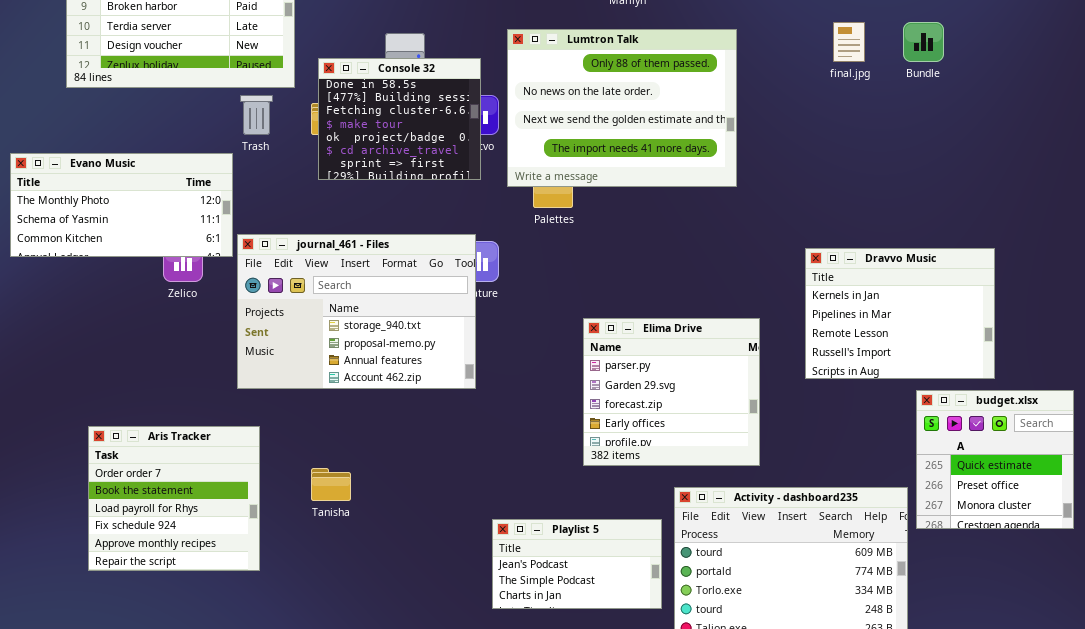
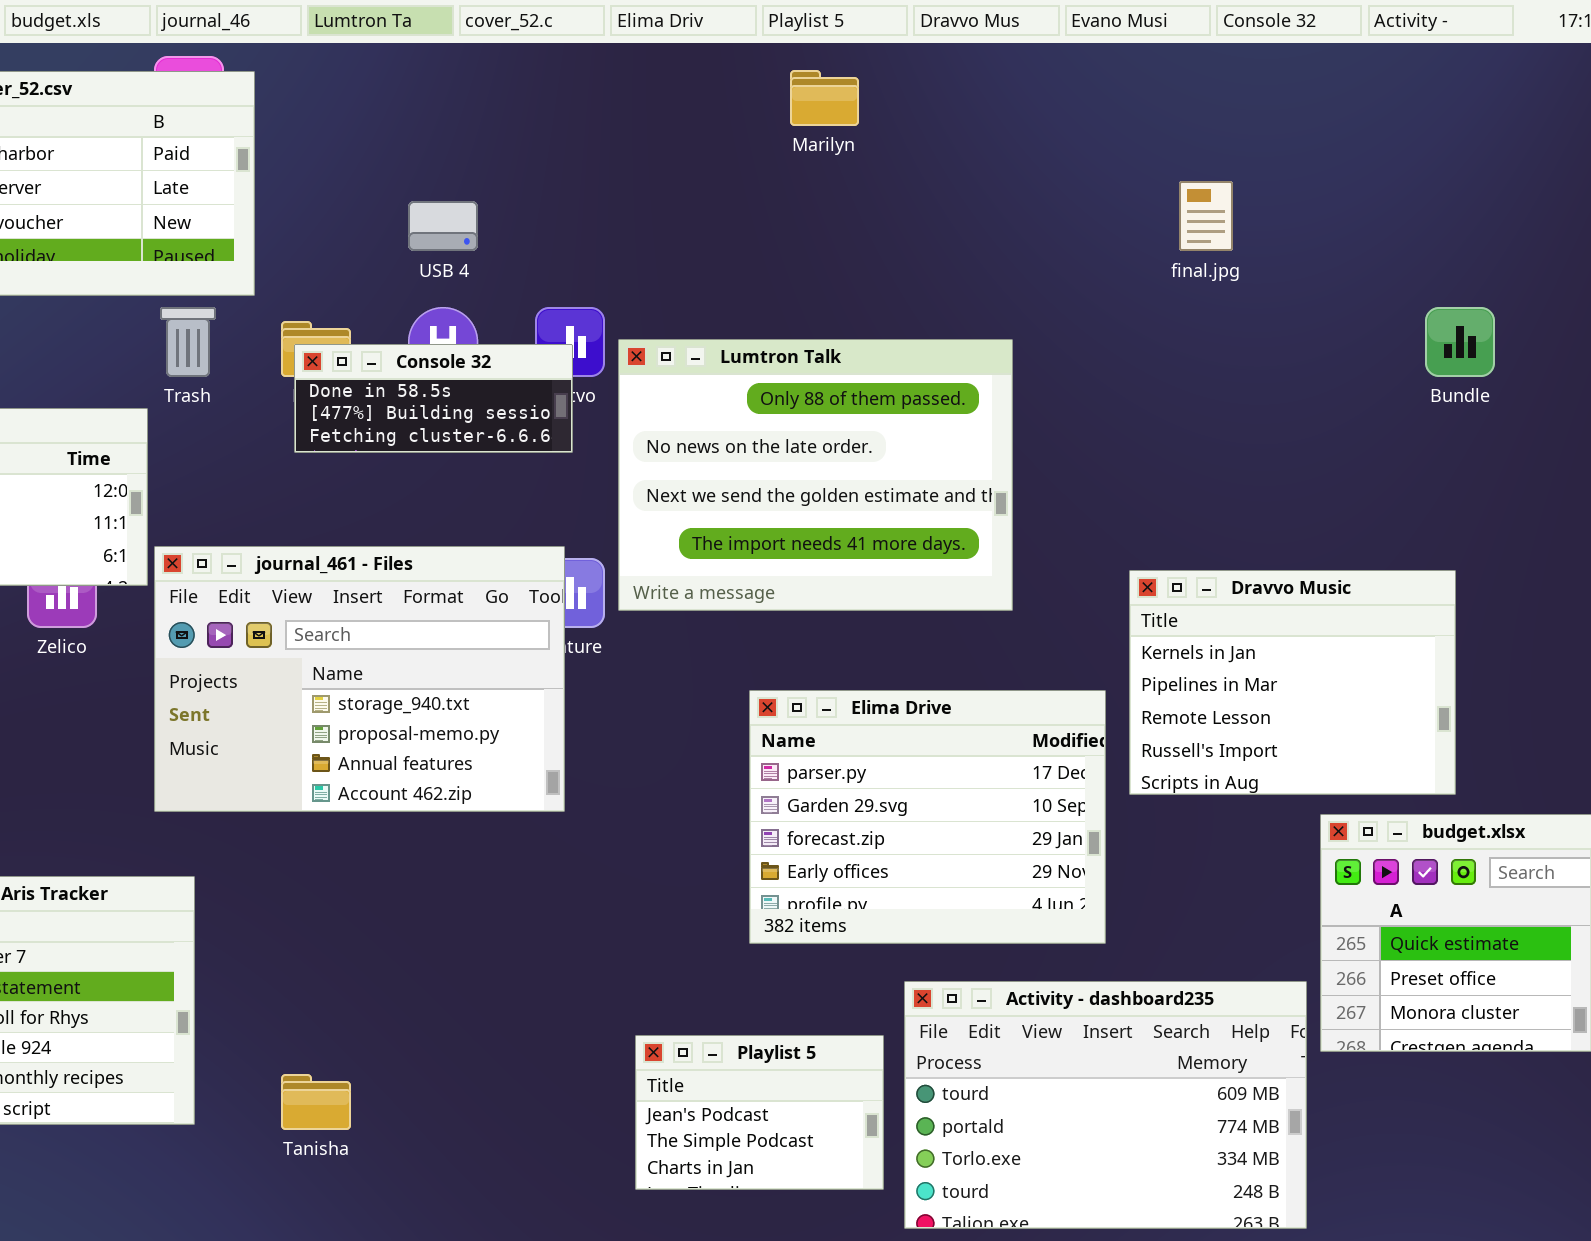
Bundle: [903,22,944,62] -> [1425,307,1495,377], moved
Lumtron Talk: [507,29,737,187] -> [618,339,1013,611], moved
Console 32: [318,58,481,180] -> [294,344,573,453], resized
Elima Drive: [583,318,760,466] -> [749,690,1106,944], resized
Tanisha: [311,468,351,501] -> [281,1074,351,1130], moved
Playlist 5: [492,519,662,609] -> [635,1035,884,1190], resized

